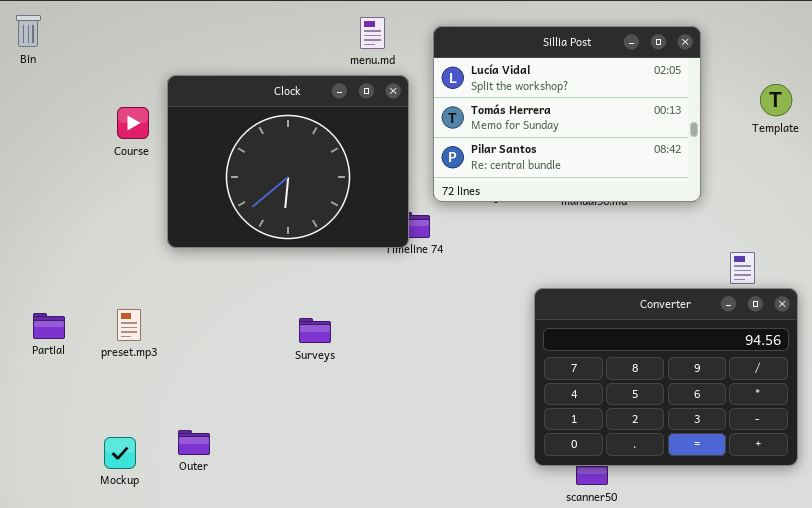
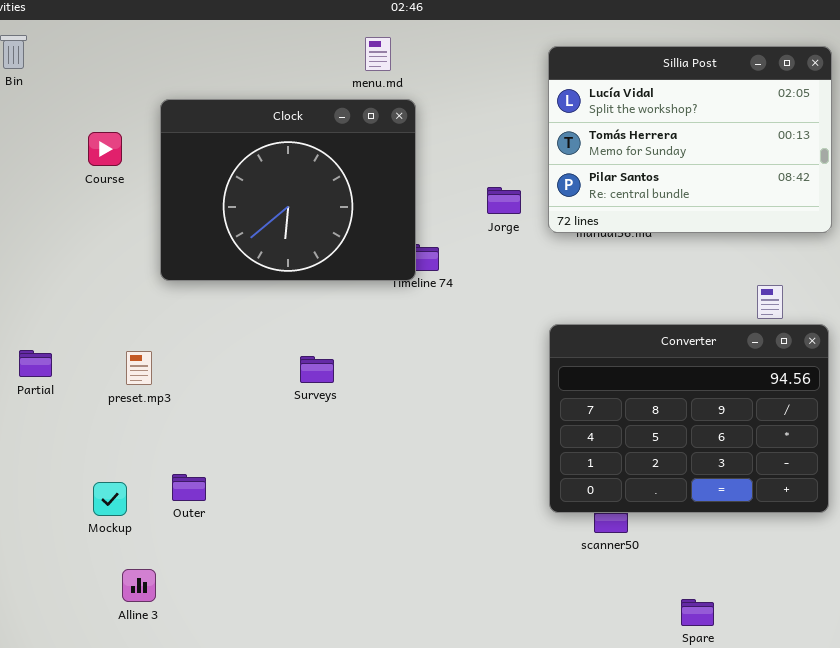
Sillia Post: [433,26,701,202] -> [548,46,832,233], moved
Course: [117,107,149,139] -> [88,132,122,166], moved
preset.mp3: [117,309,141,341] -> [126,351,152,385], moved

